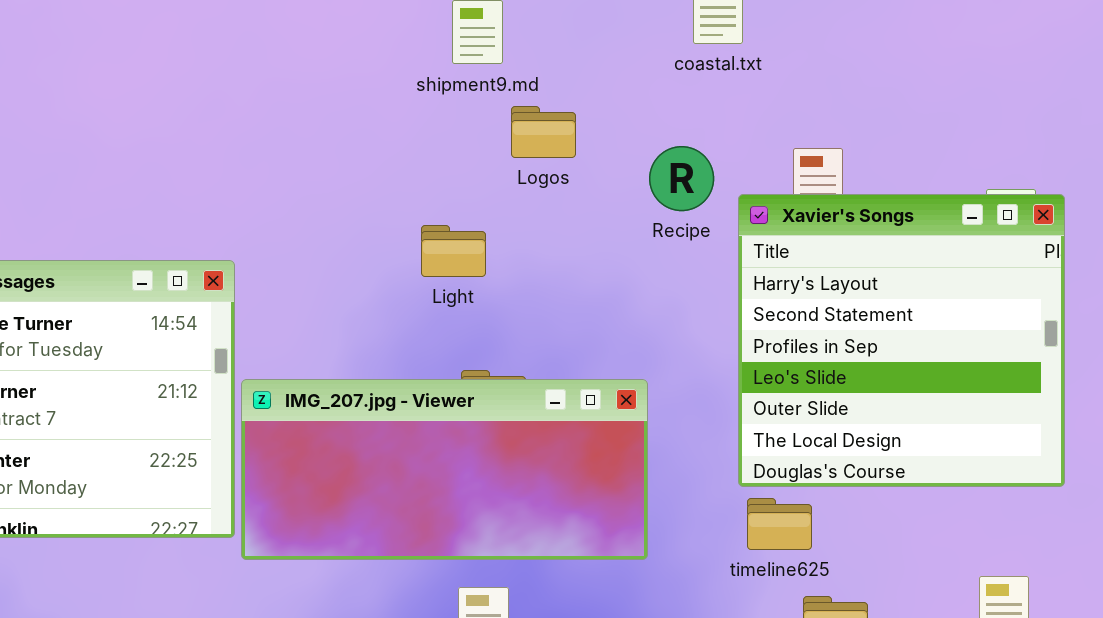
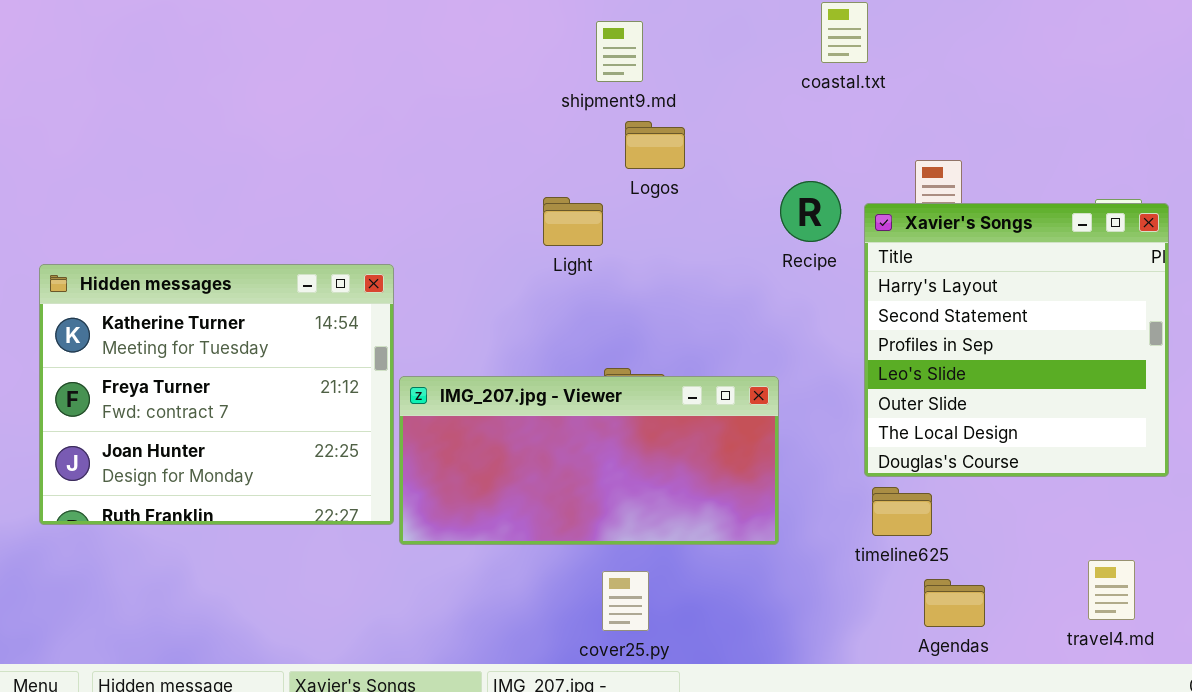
Logos: [511,106,576,158] -> [625,121,685,169], moved
Recipe: [649,146,714,211] -> [780,181,841,242], moved
Light: [421,225,486,277] -> [543,197,603,246], moved

